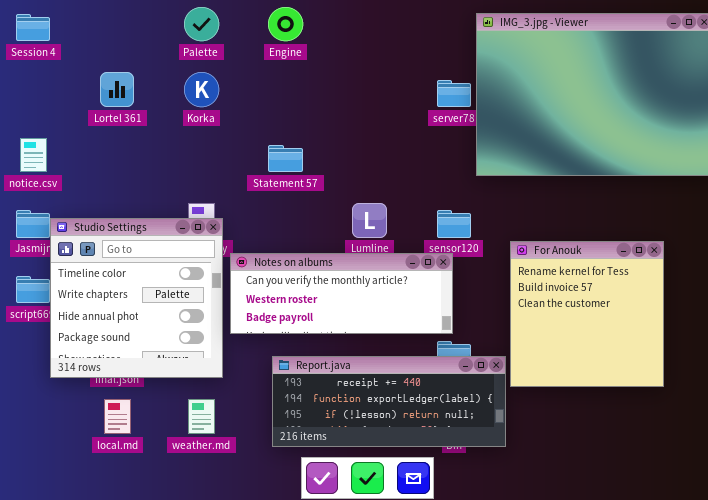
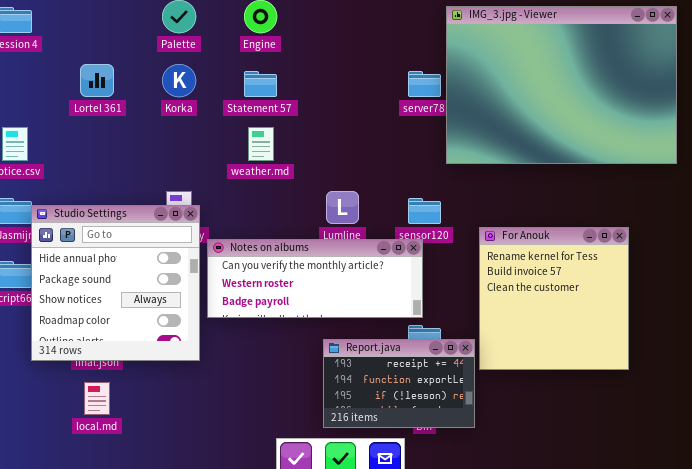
Statement 57: [268,145,303,172] -> [244,71,277,97], moved
Studio Settings: [50,218,223,378] -> [31,205,200,361], scrolled down 2 rows
Report.java: [272,356,506,447] -> [323,339,475,428], resized
weather.md: [188,399,215,434] -> [248,127,274,161], moved

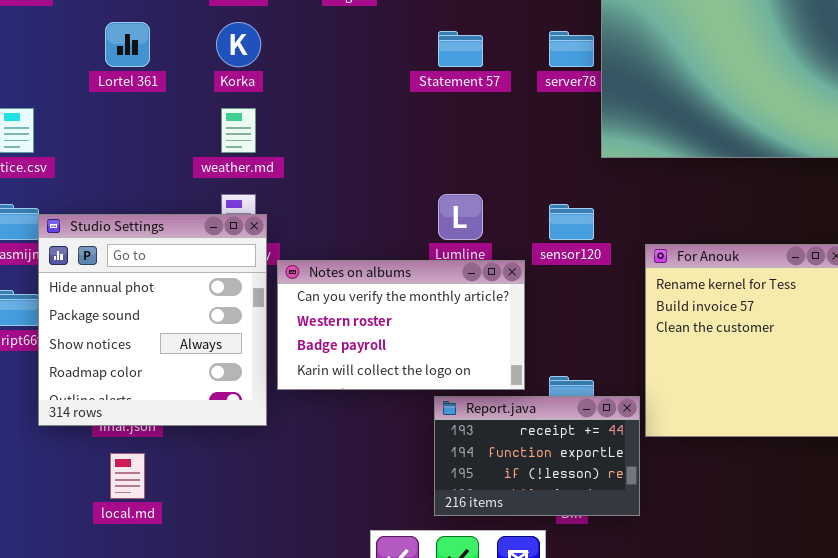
Statement 57: [244,71,277,97] -> [438,31,483,67], moved
weather.md: [248,127,274,161] -> [221,108,256,153], moved
Notes on albums: [207,239,423,318] -> [277,260,525,390], resized

